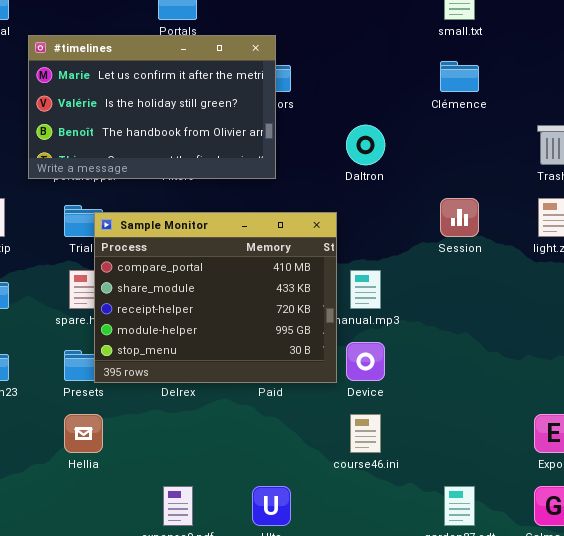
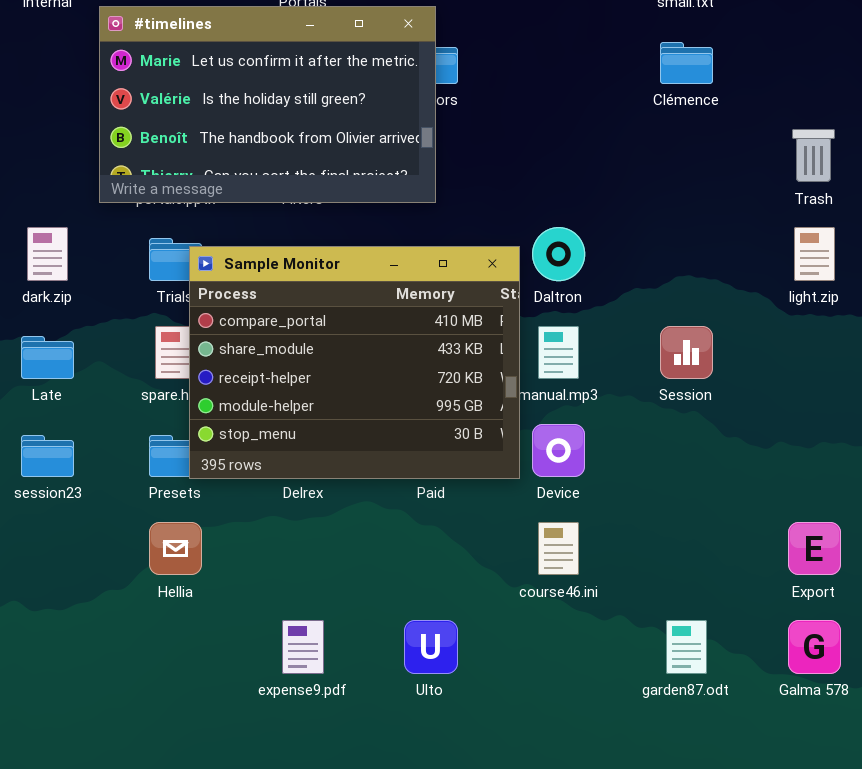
Daltron: [346,125,385,165] -> [532,227,585,281], moved
Session: [440,198,479,237] -> [660,326,713,379], moved

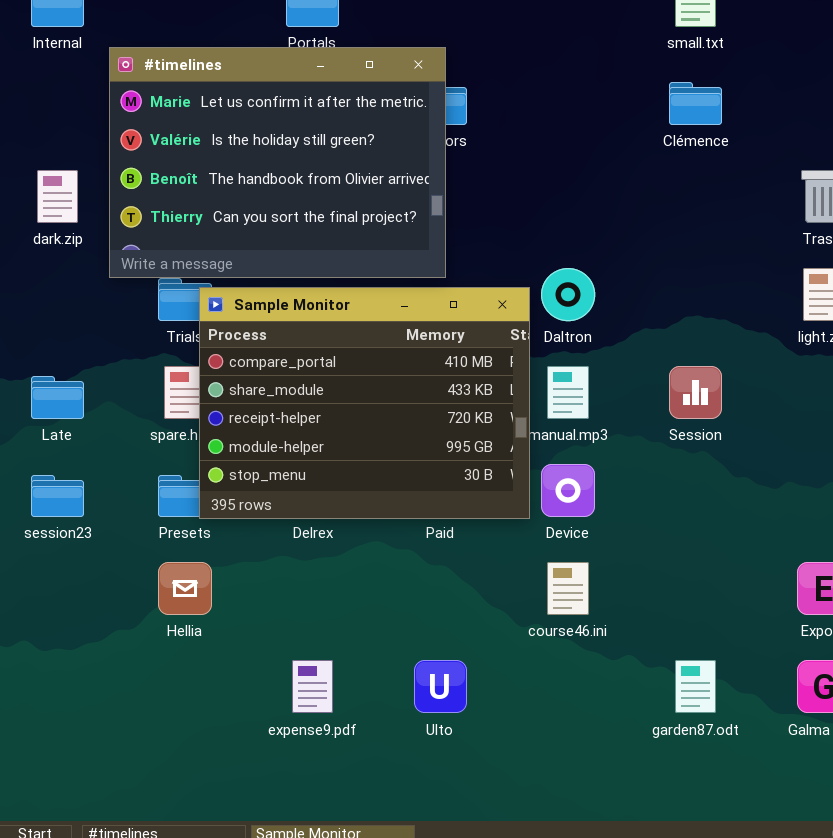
#timelines: [99,6,436,203] -> [109,47,446,278], resized
dark.zip: [27,227,68,281] -> [37,170,78,223], moved

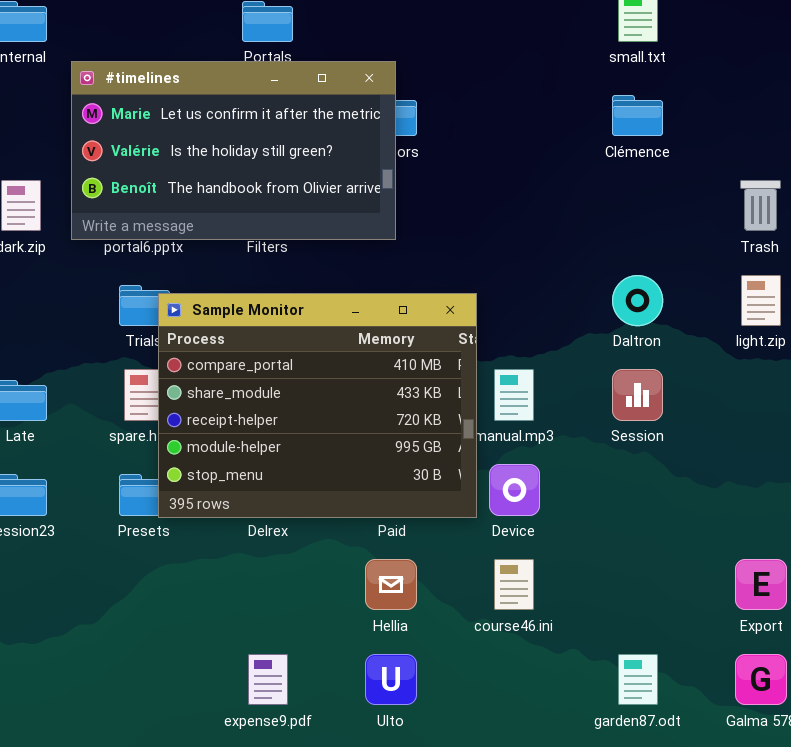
#timelines: [109,47,446,278] -> [71,61,396,240], resized
Daltron: [541,268,595,321] -> [612,275,663,326], moved
Hellia: [158,562,212,615] -> [365,559,417,610], moved

